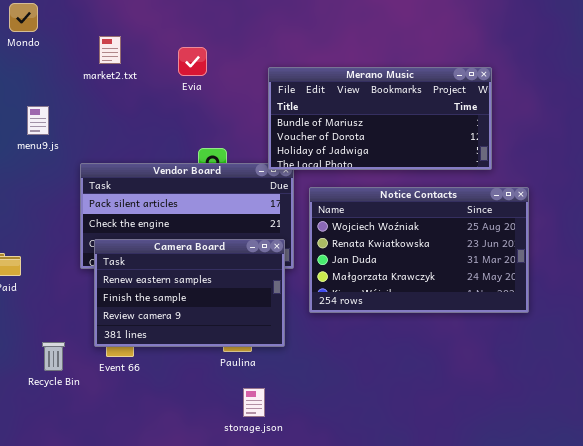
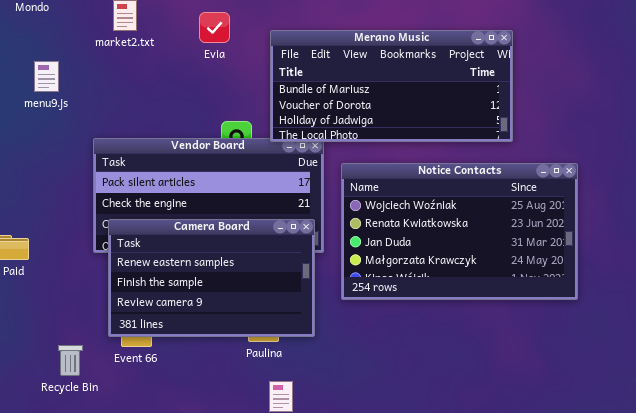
Merano Music: [268,67,492,170] -> [270,30,513,142], moved
menu9.js: [27,106,49,135] -> [34,61,59,92], moved
Recycle Bin: [42,342,65,371] -> [58,345,83,376], moved

